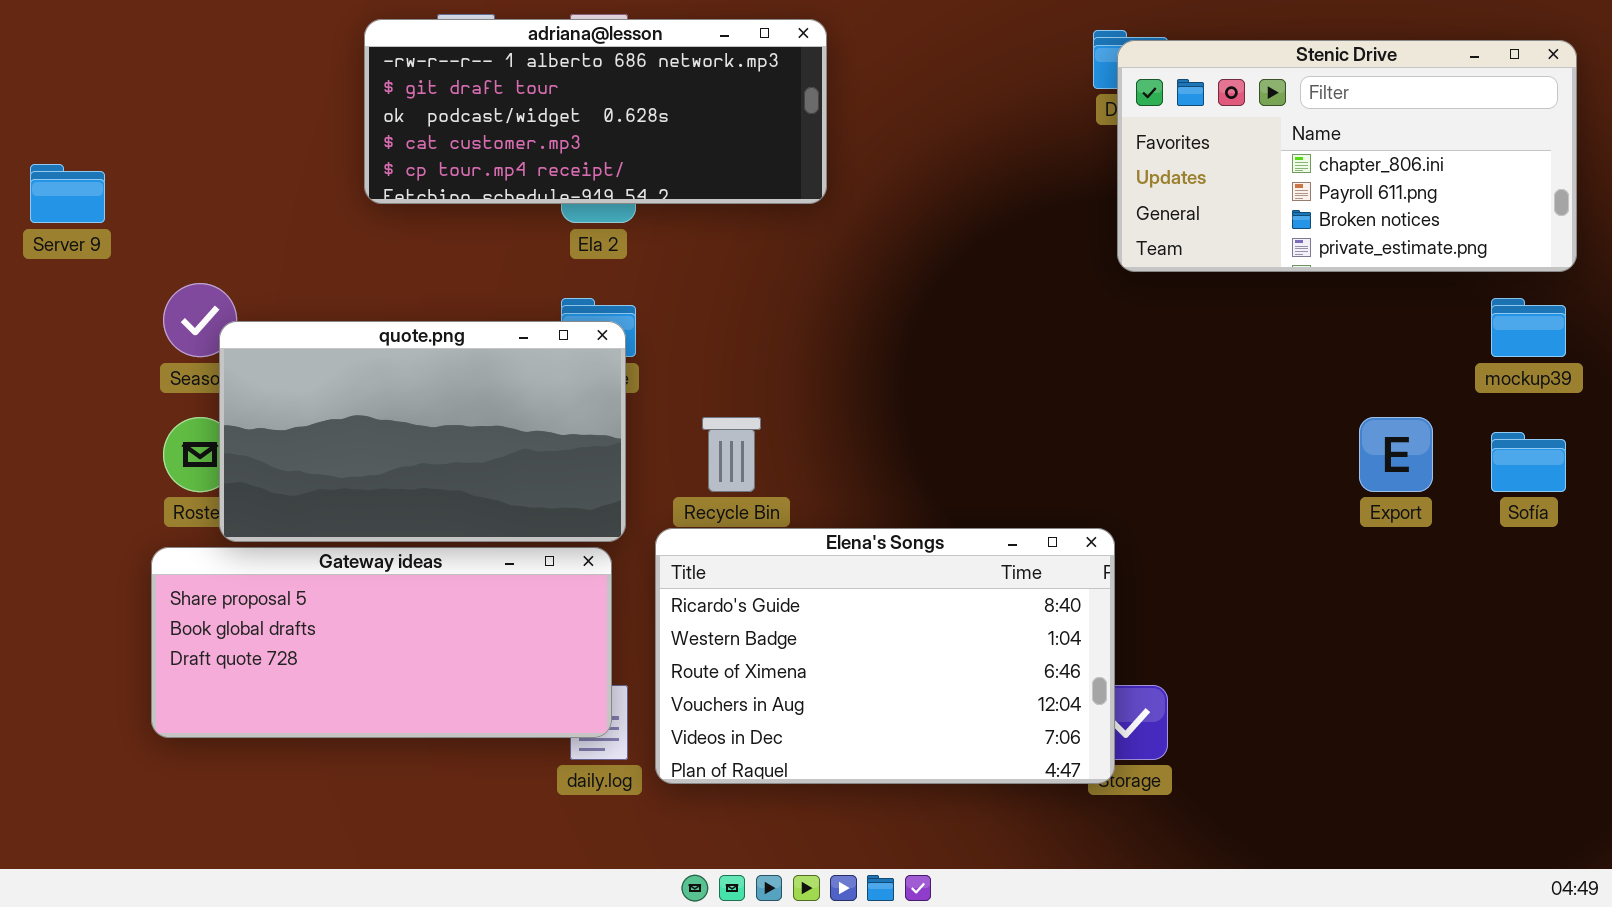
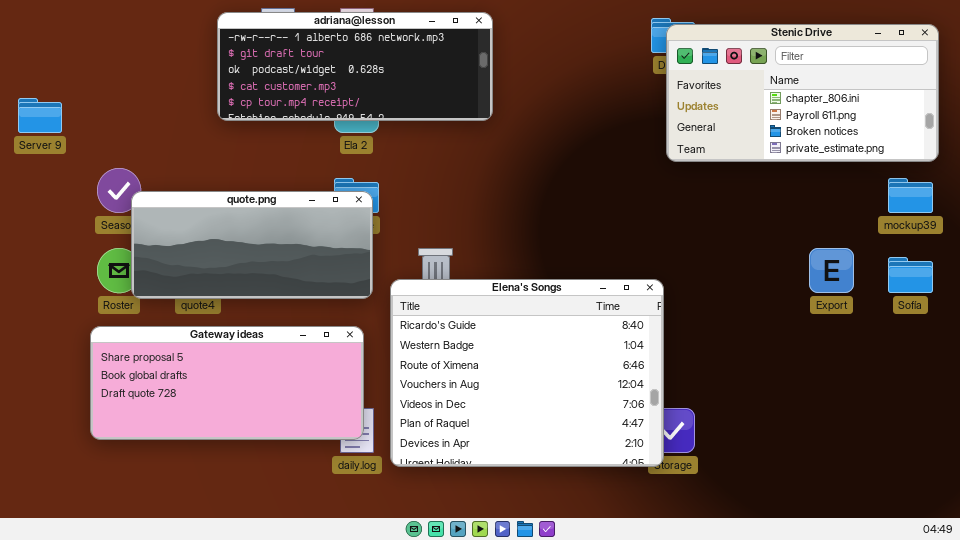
quote.png: [219,321,626,542] -> [131,191,373,299], resized
Elena's Songs: [655,528,1115,784] -> [390,279,664,467], resized

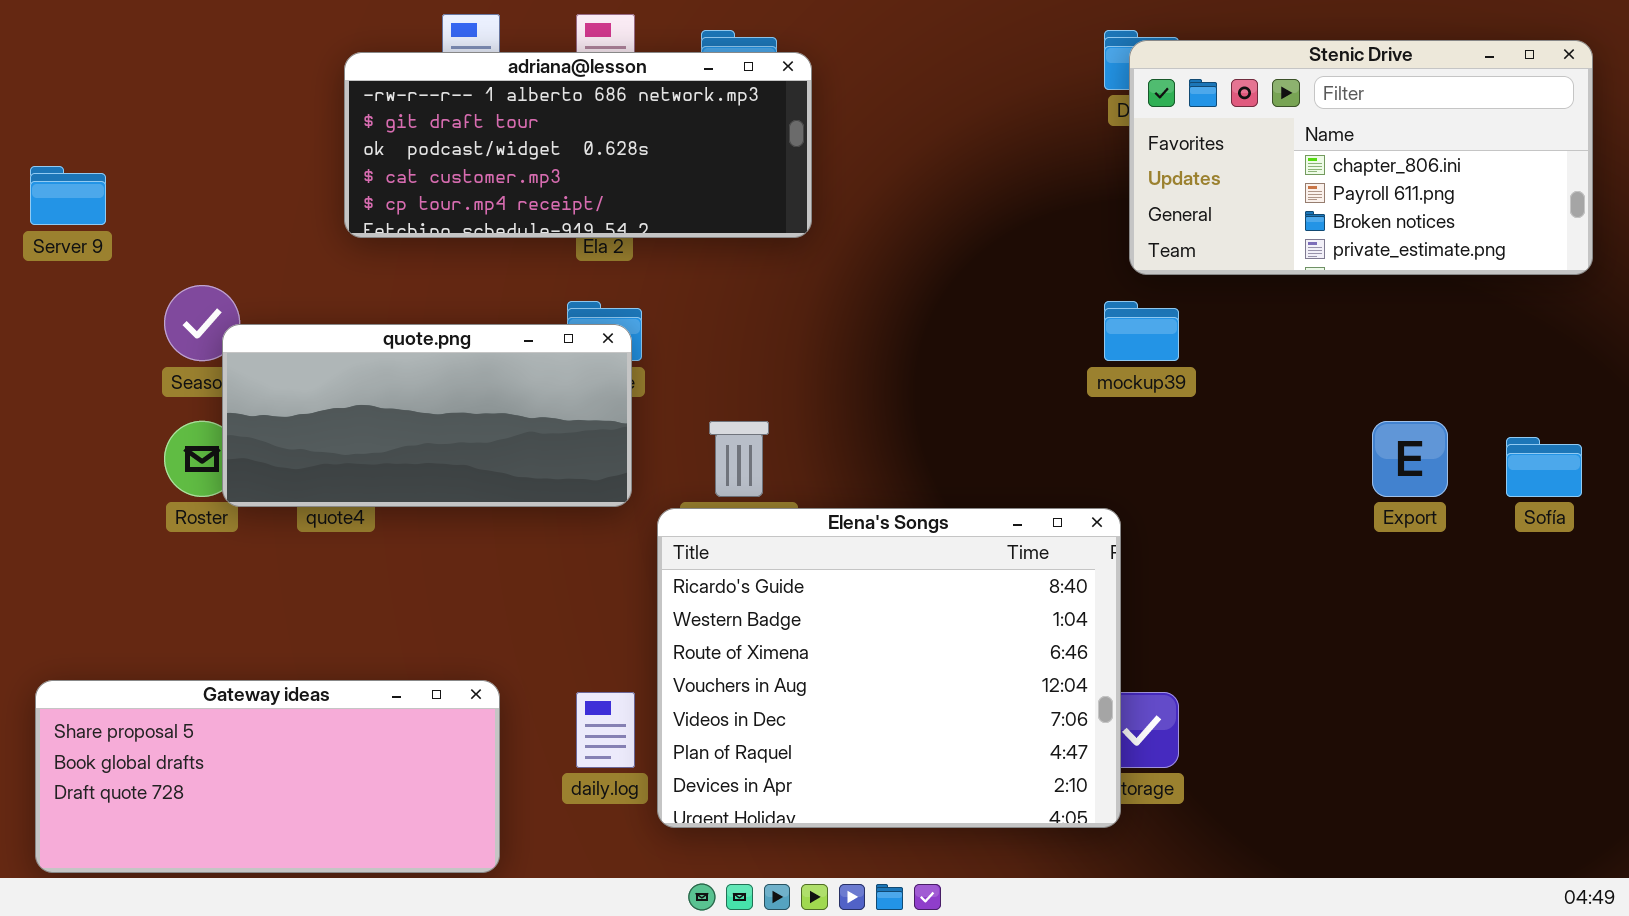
adriana@lesson: [217,12,493,121] -> [344,52,812,238], moved
mockup39: [888,178,933,213] -> [1104,301,1179,361], moved
Elena's Songs: [390,279,664,467] -> [657,508,1121,828], moved
Gateway ideas: [90,326,364,440] -> [35,680,500,873], moved

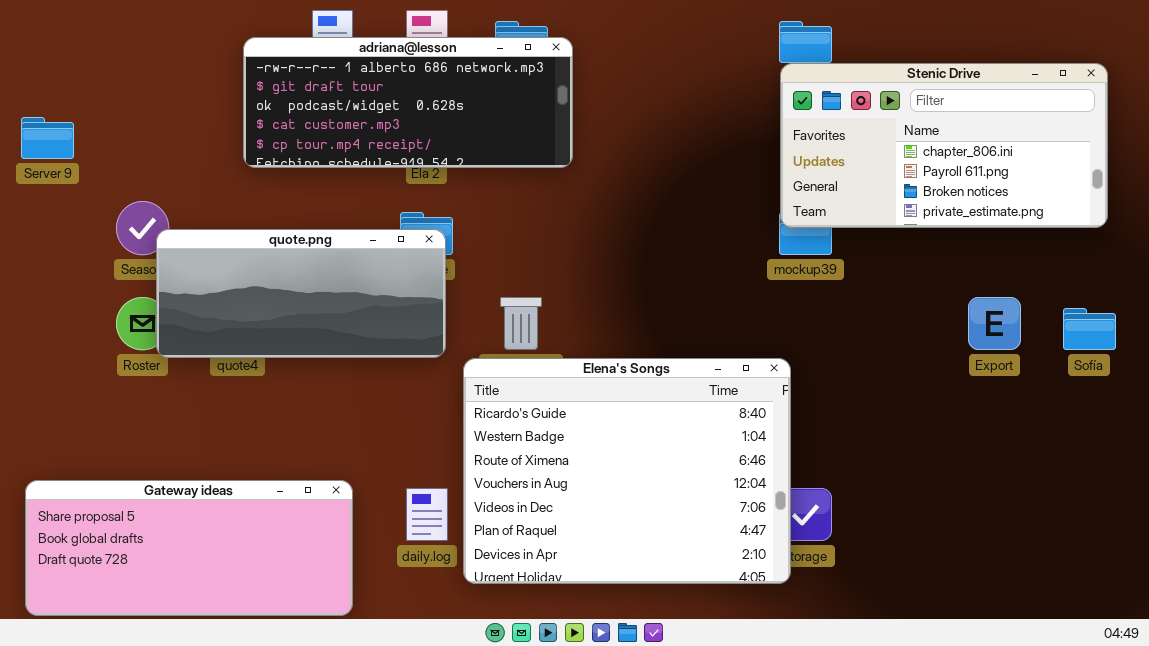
Stenic Drive: [1129,40,1593,275] -> [780,63,1108,228], moved

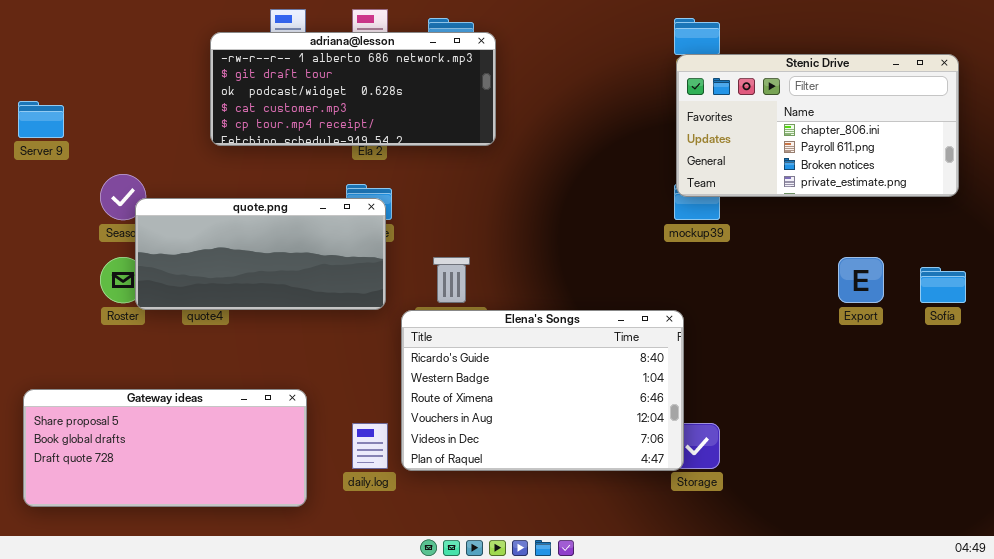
Elena's Songs: [463,358,791,584] -> [401,310,684,471], resized
Gateway ideas: [25,480,353,616] -> [23,389,307,507], moved

